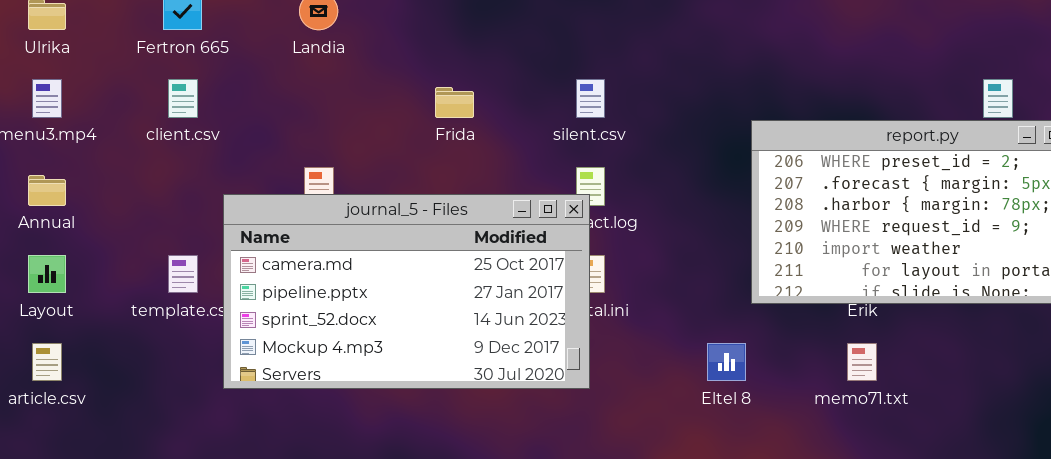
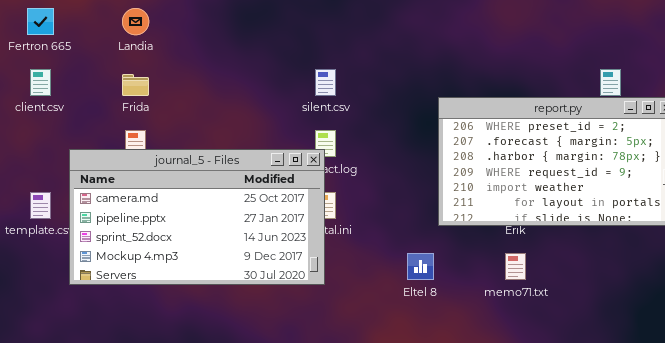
Frida: [435,87,474,118] -> [122,74,149,96], moved

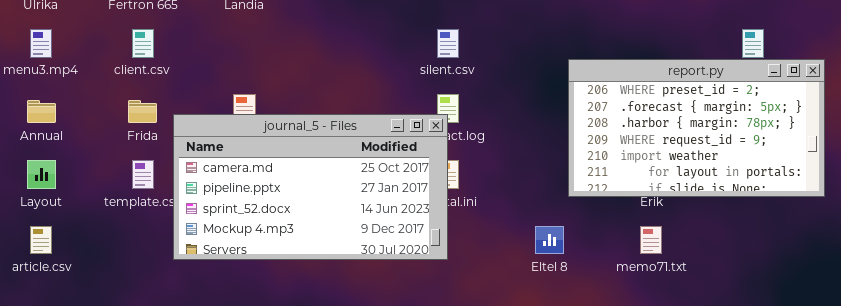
Frida: [122,74,149,96] -> [128,100,157,123], moved

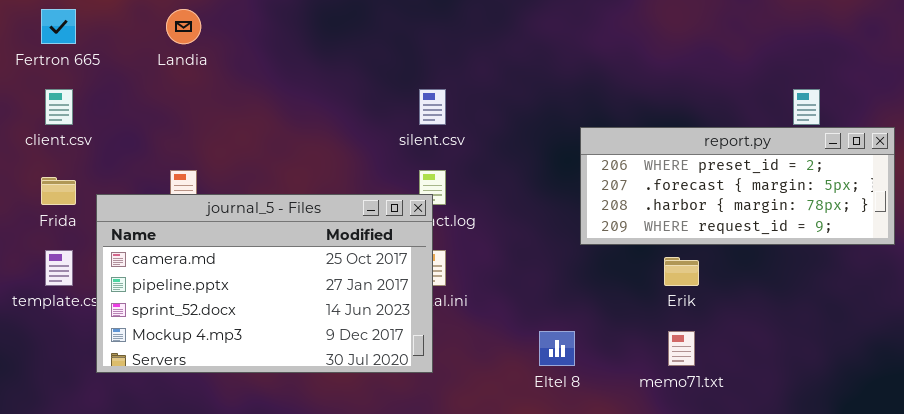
report.py: [568,59,825,197] -> [580,127,895,245], resized

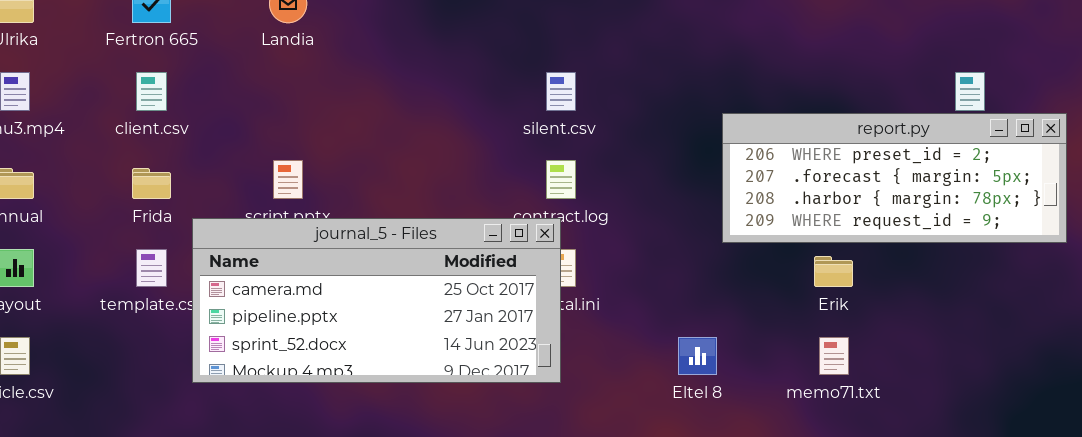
journal_5 - Files: [96,194,433,373] -> [192,218,561,383], resized

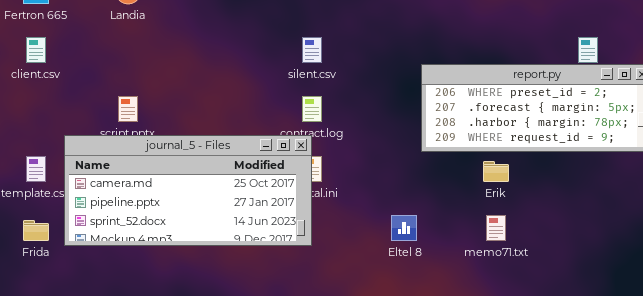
Frida: [132,168,171,199] -> [23,220,49,241], moved

